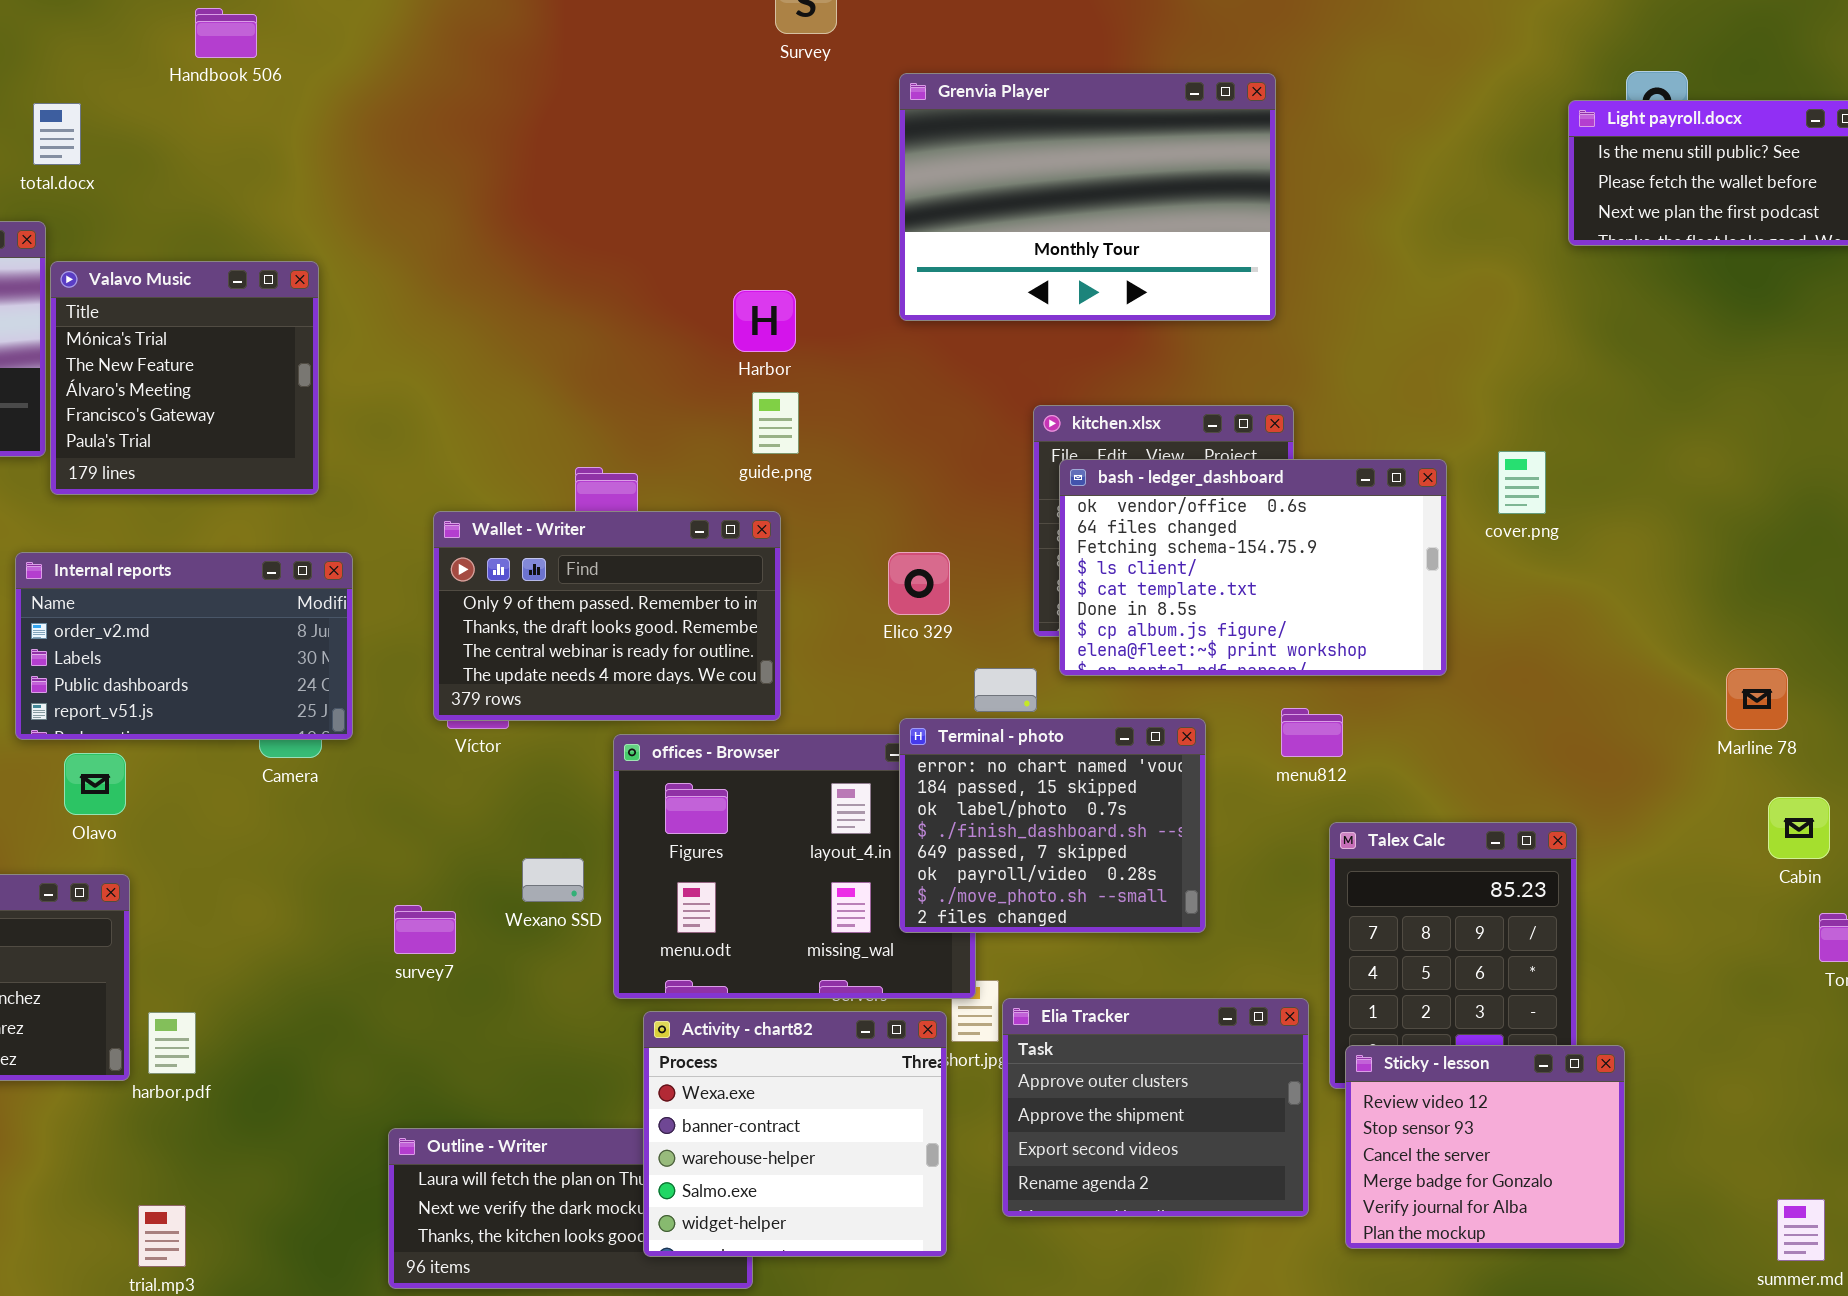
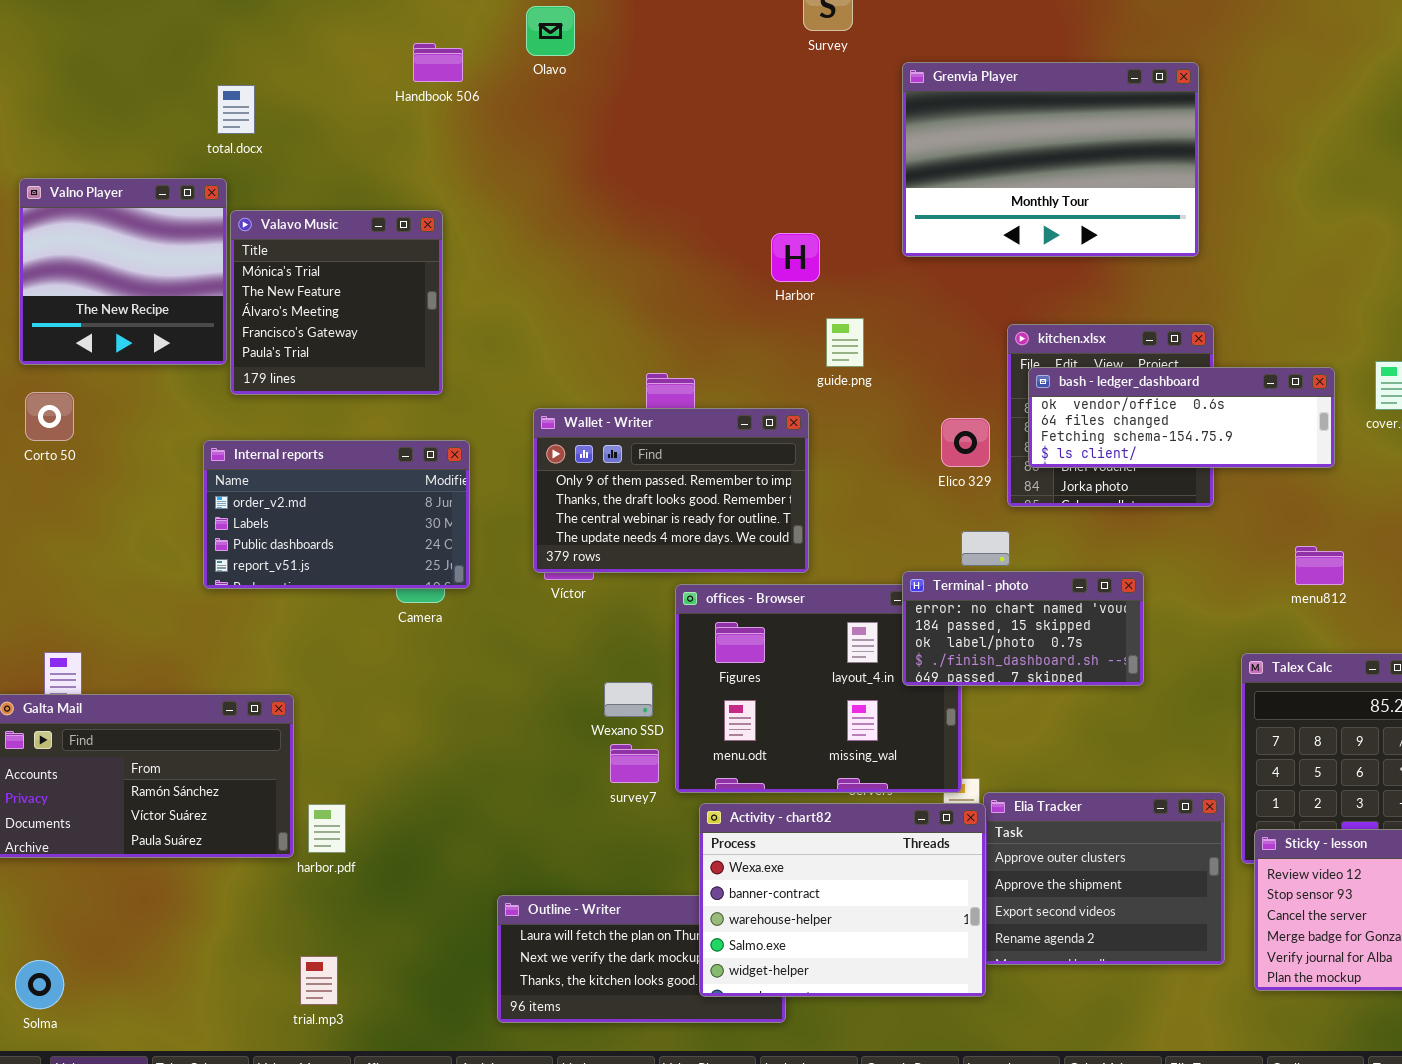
Handbook 506: [195,8,257,58] -> [413,43,463,82], moved
guide.png: [752,392,799,454] -> [826,318,864,367], moved
bash - ledger_dashboard: [1059,459,1447,676] -> [1028,367,1335,468], resized
Elico 329: [888,552,950,615] -> [941,418,990,467], moved
menu812: [1281,708,1343,757] -> [1295,546,1344,585], moved
Terminal - photo: [899,718,1206,933] -> [902,571,1144,686], resized
Olavo: [64,753,126,815] -> [526,6,575,56], moved
survey7: [394,905,456,954] -> [610,744,659,783], moved
Activity - chart82: [643,1011,947,1257] -> [699,803,986,997], resized

